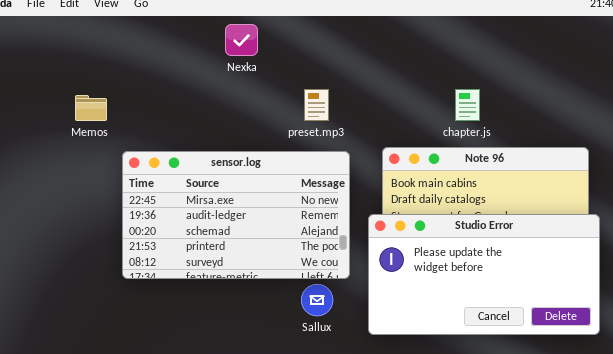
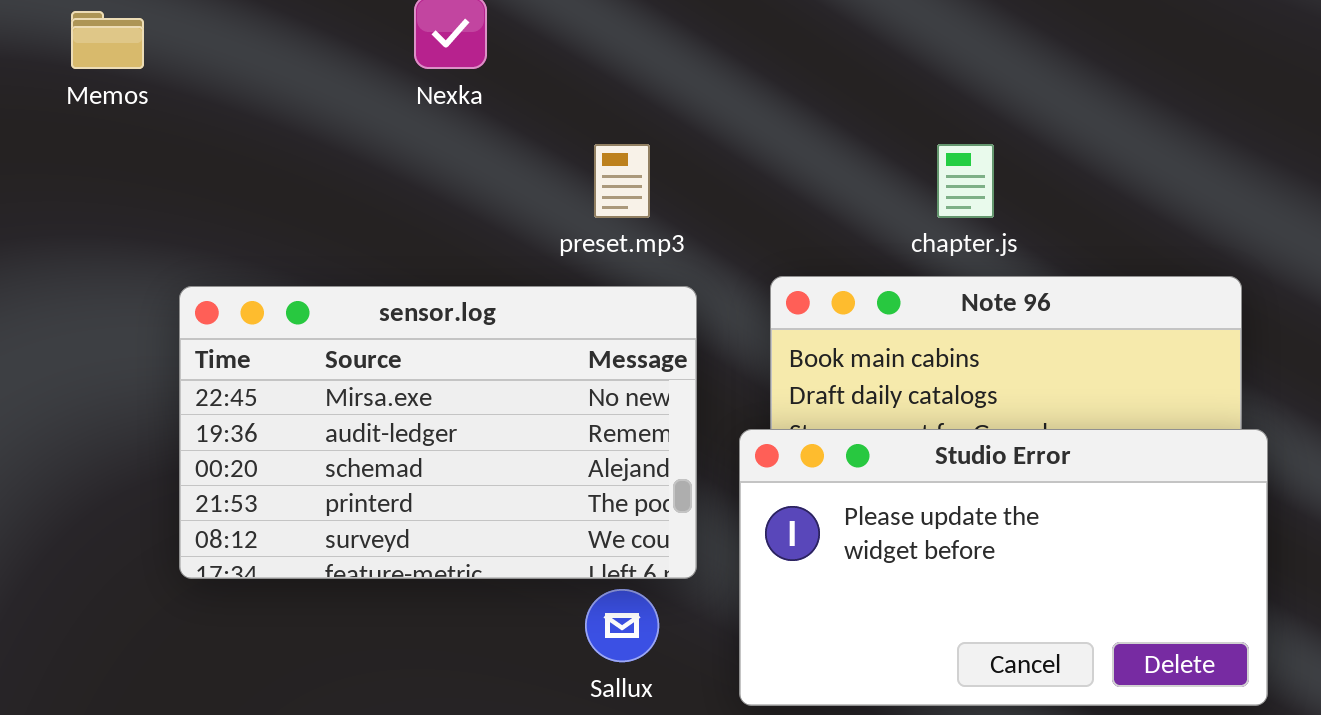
Memos: [75,95,107,121] -> [71,11,144,69], moved

